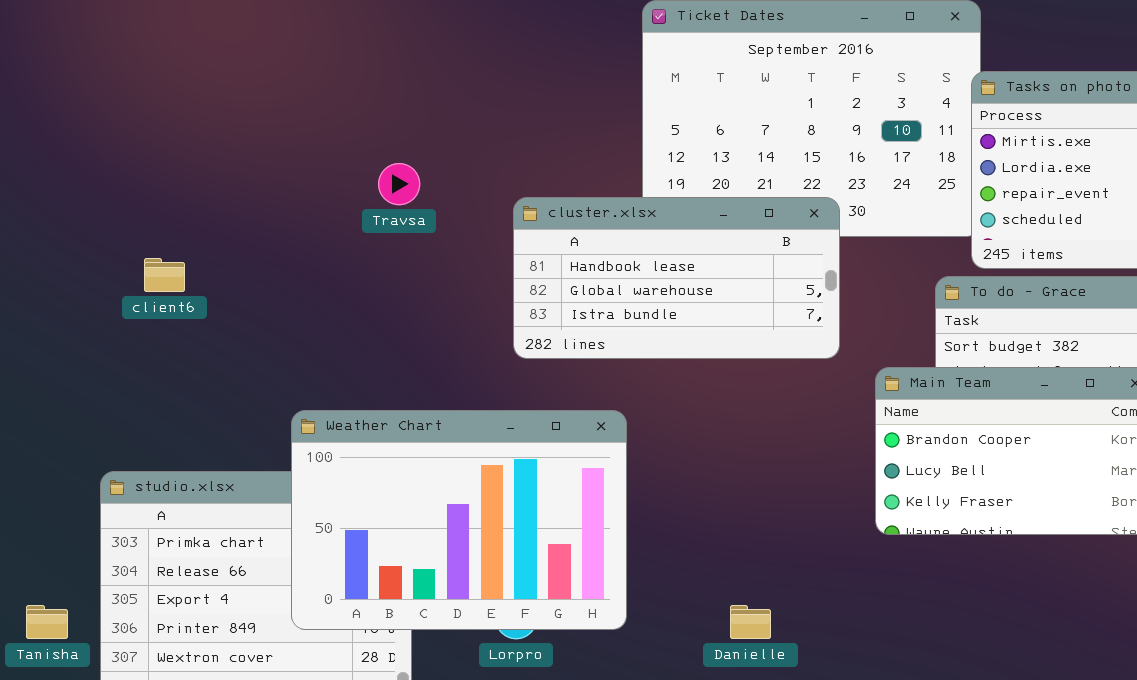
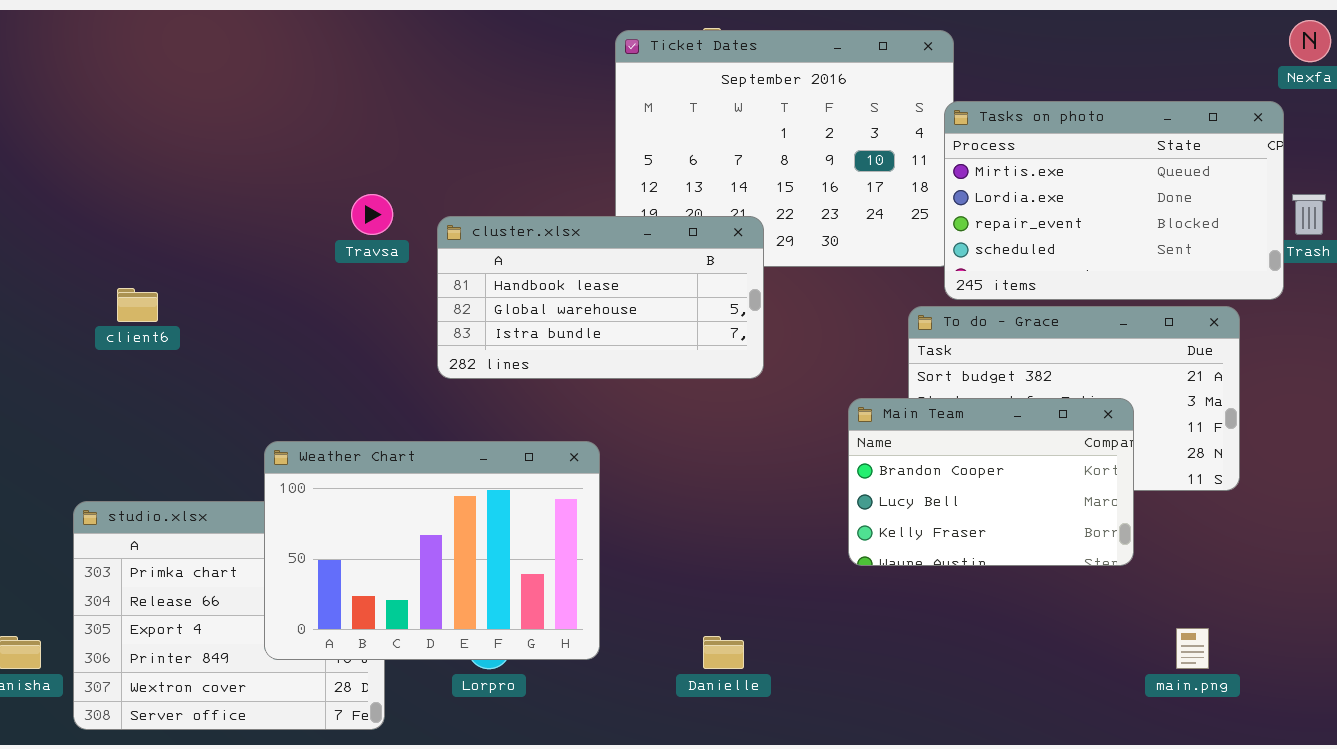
cluster.xlsx: [513,197,840,359] -> [437,216,764,379], moved

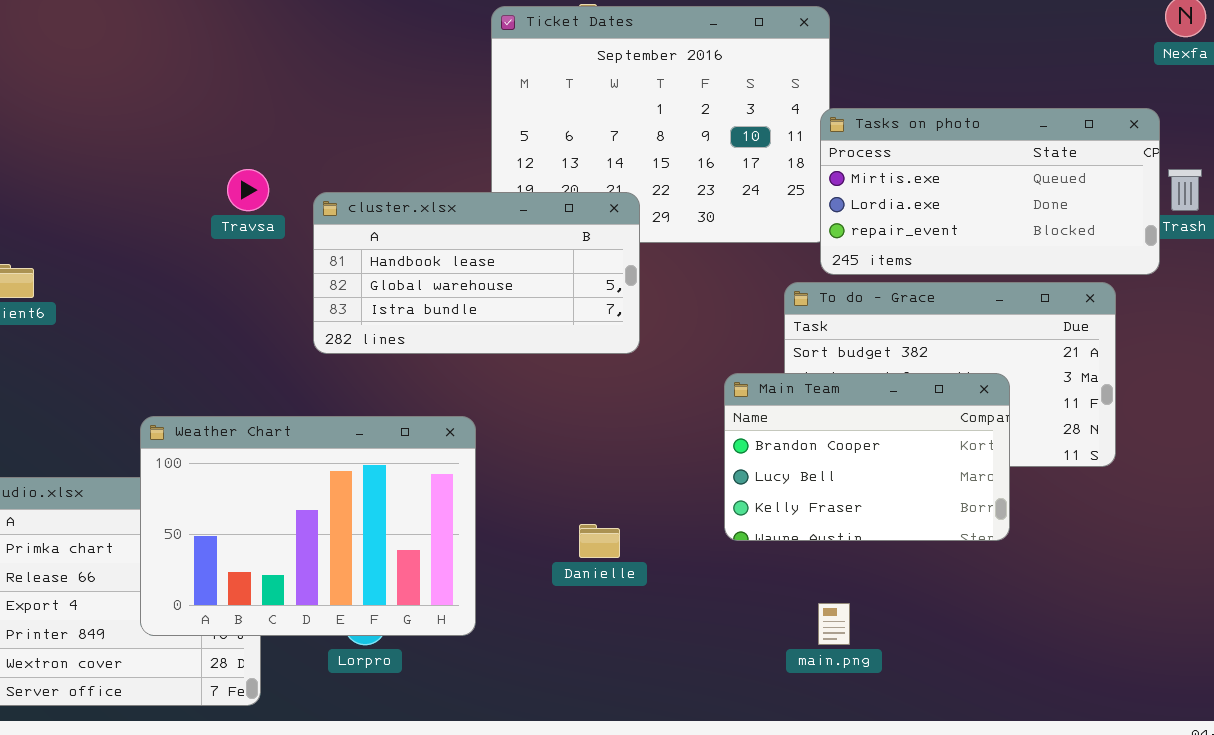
Tasks on photo: [944,101,1284,300] -> [820,108,1160,275], resized
main.png: [1176,628,1209,669] -> [818,603,850,645], moved
Danielle: [703,636,744,669] -> [579,524,620,558], moved

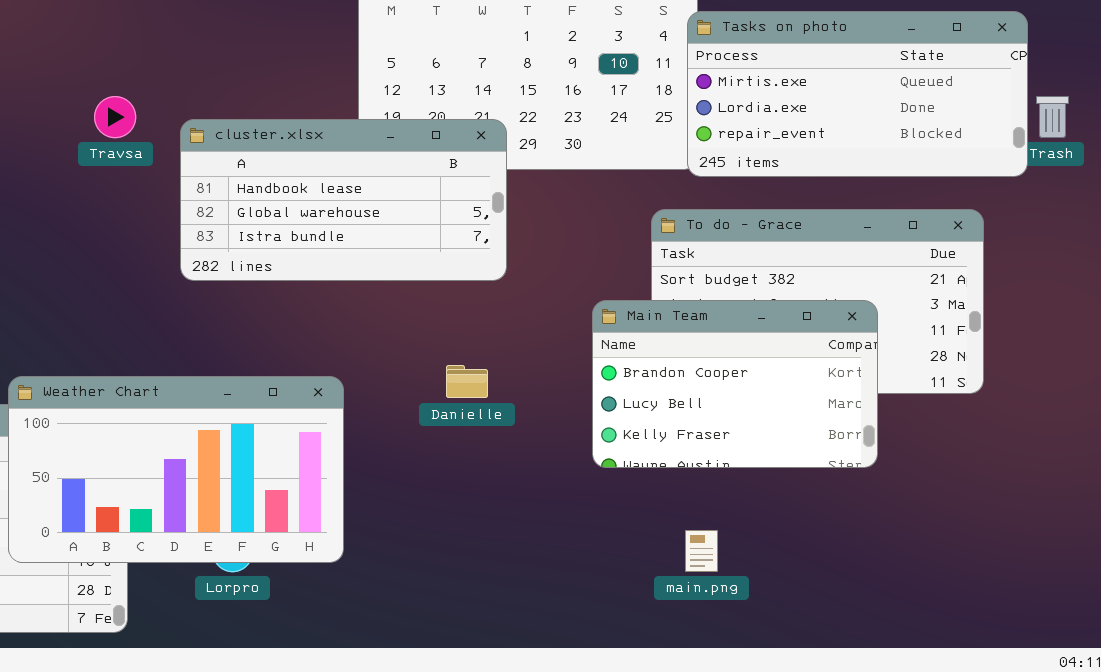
Tasks on photo: [820,108,1160,275] -> [687,11,1028,177], moved
Weather Chart: [140,416,476,636] -> [8,376,344,563], resized
Danielle: [579,524,620,558] -> [446,365,488,398], moved

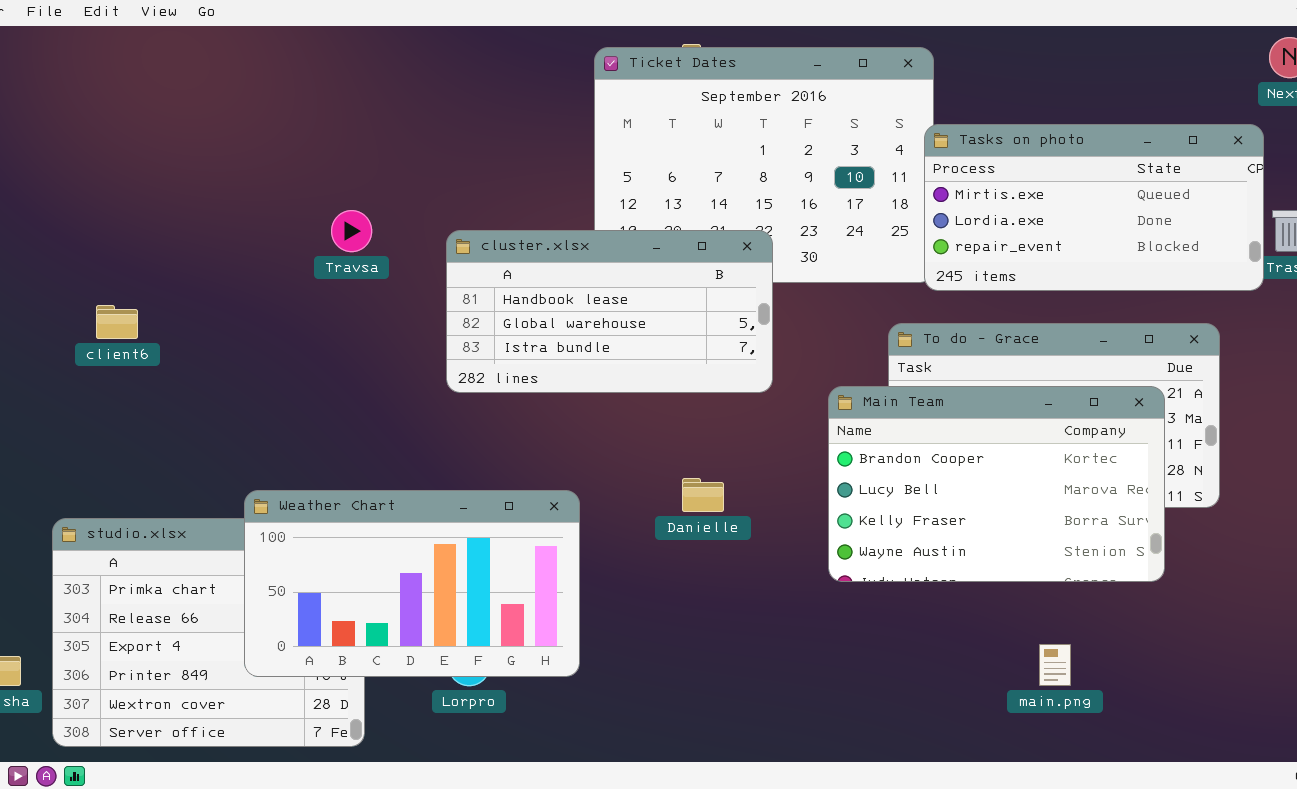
cluster.xlsx: [180,119,507,281] -> [446,230,773,393], moved
Main Team: [592,300,878,468] -> [828,386,1165,582], resized
main.png: [685,530,718,572] -> [1039,644,1071,686], moved

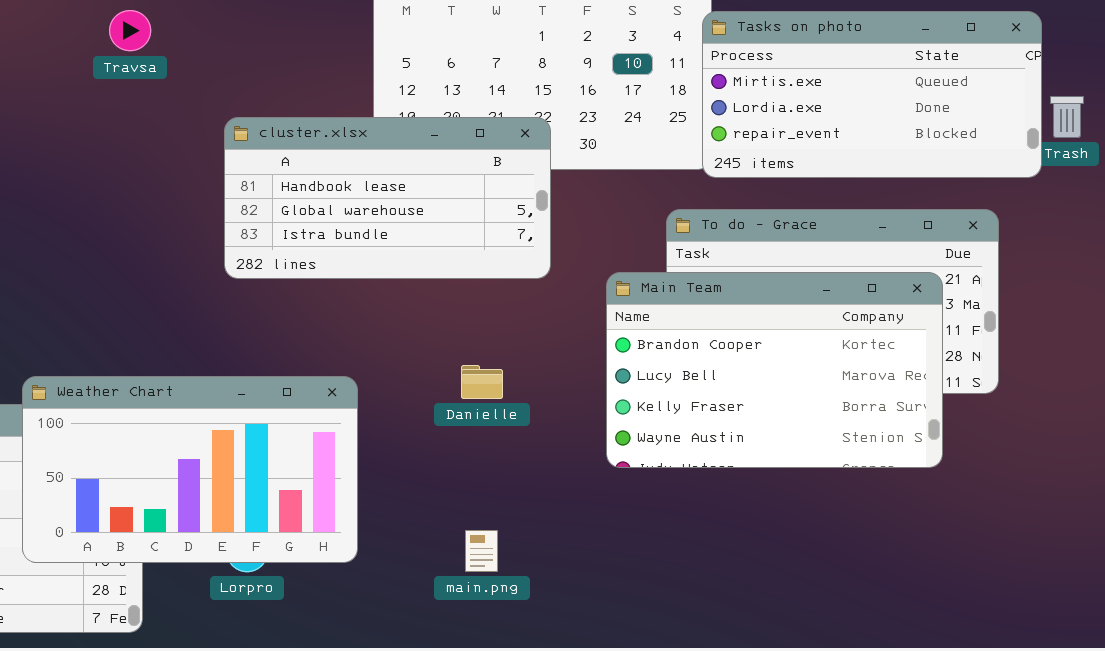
Travsa: [331,210,372,252] -> [109,10,151,51], moved
main.png: [1039,644,1071,686] -> [465,530,498,572], moved

